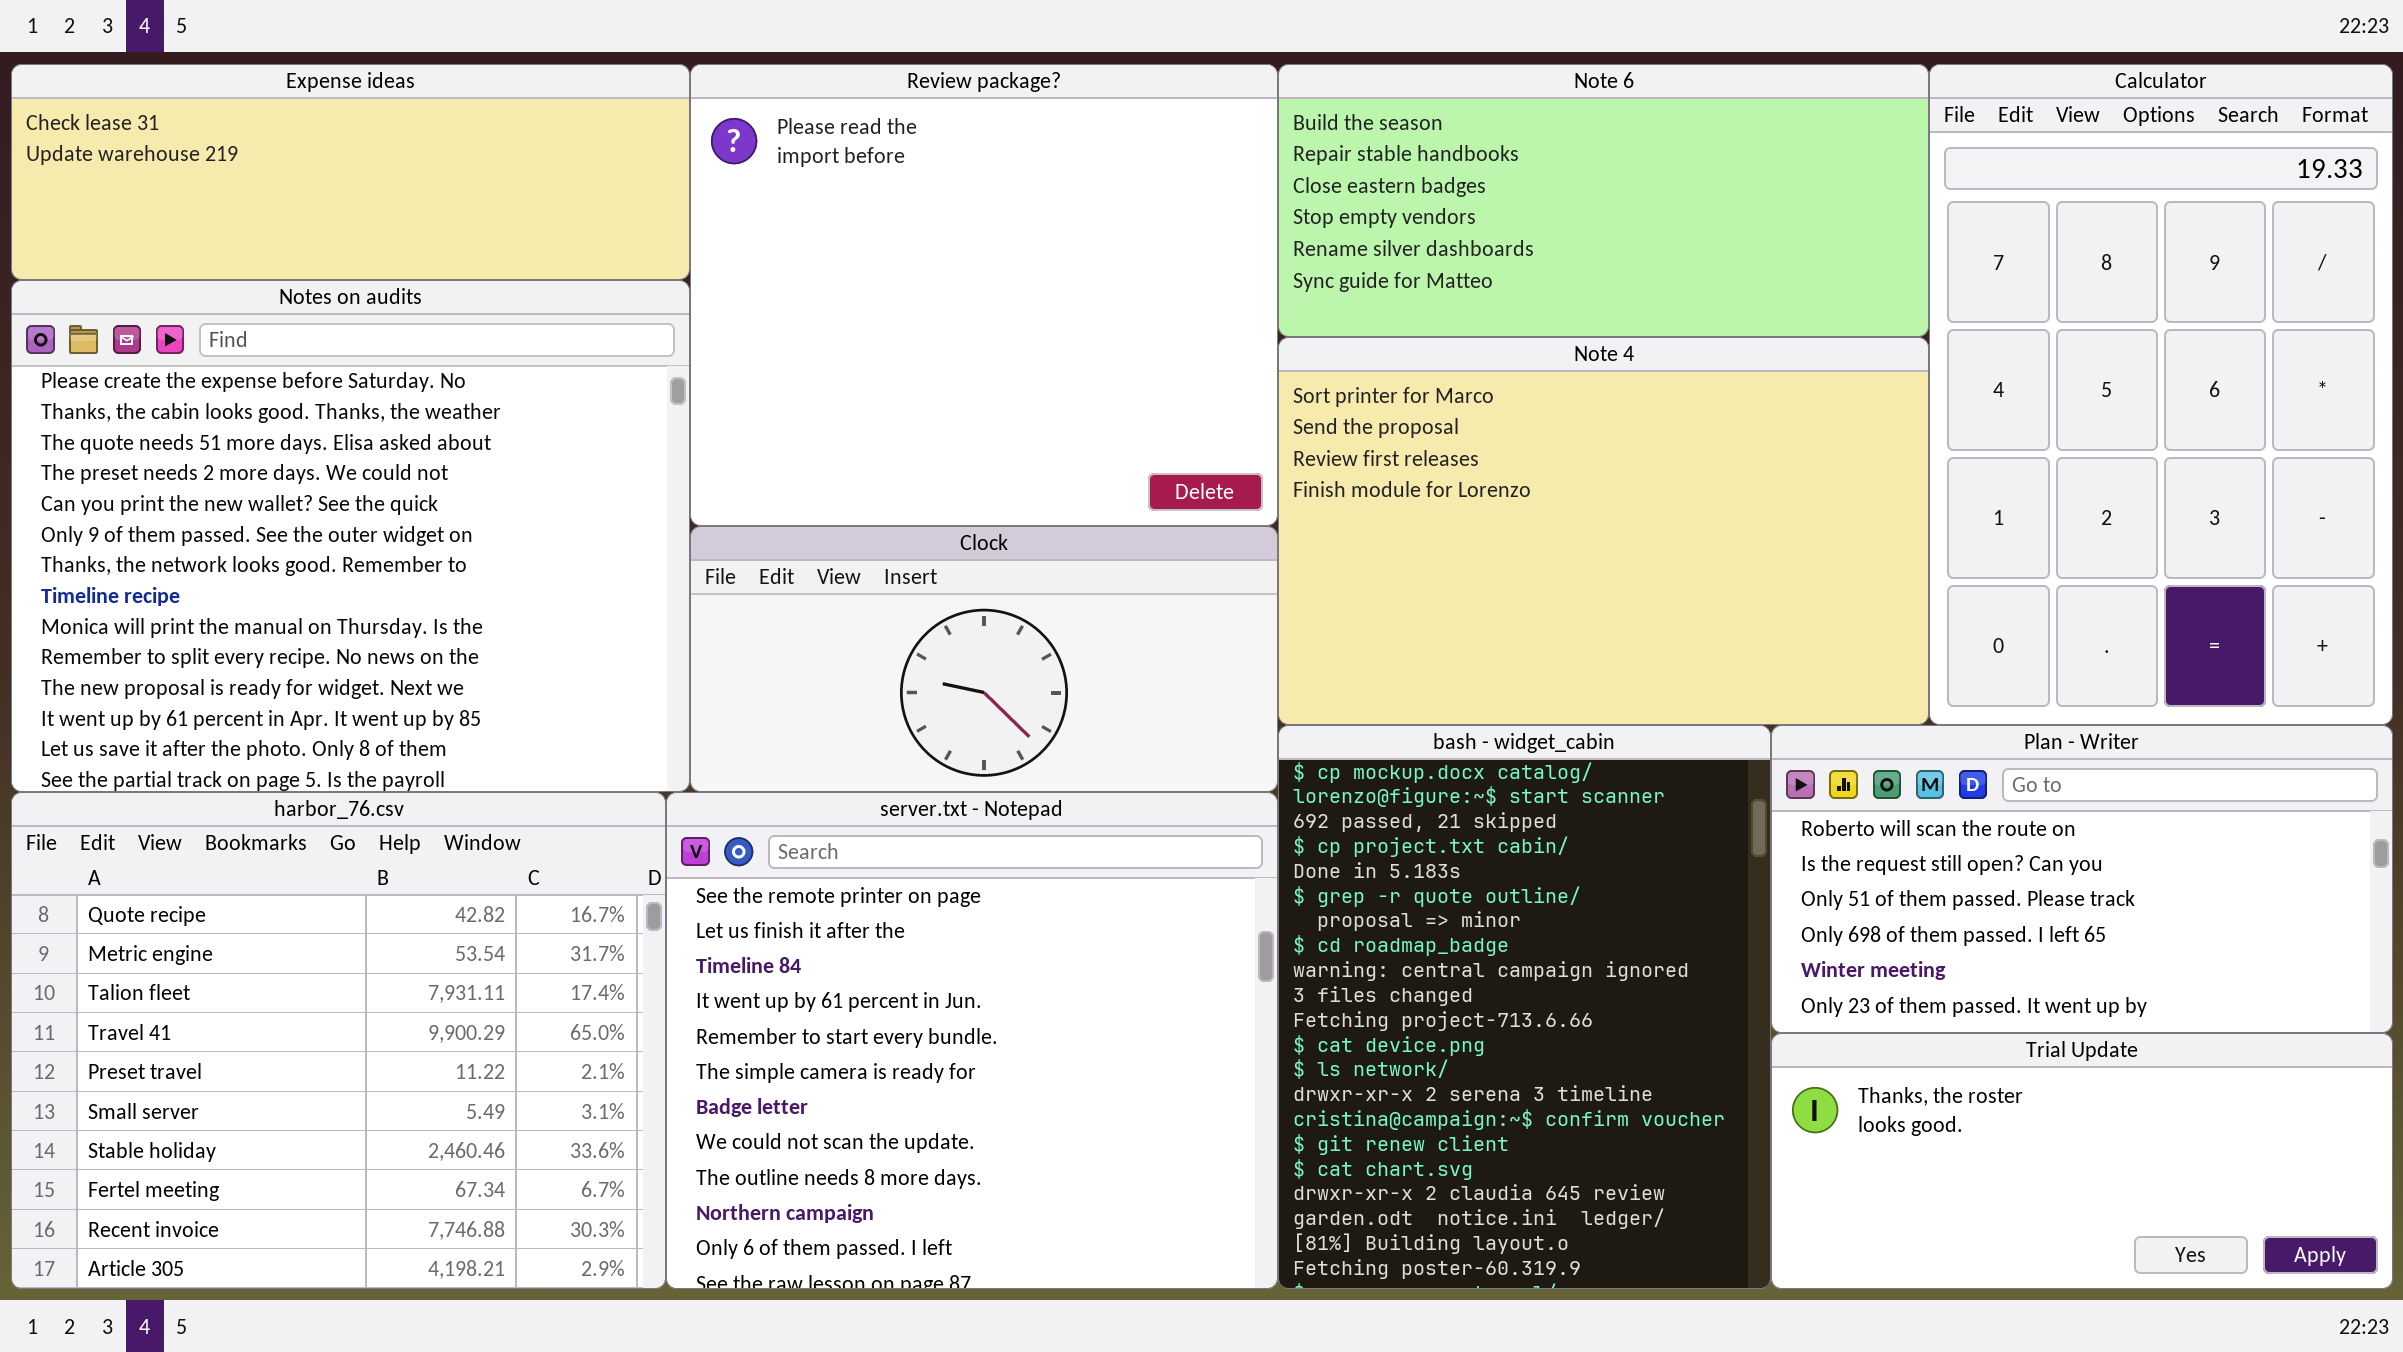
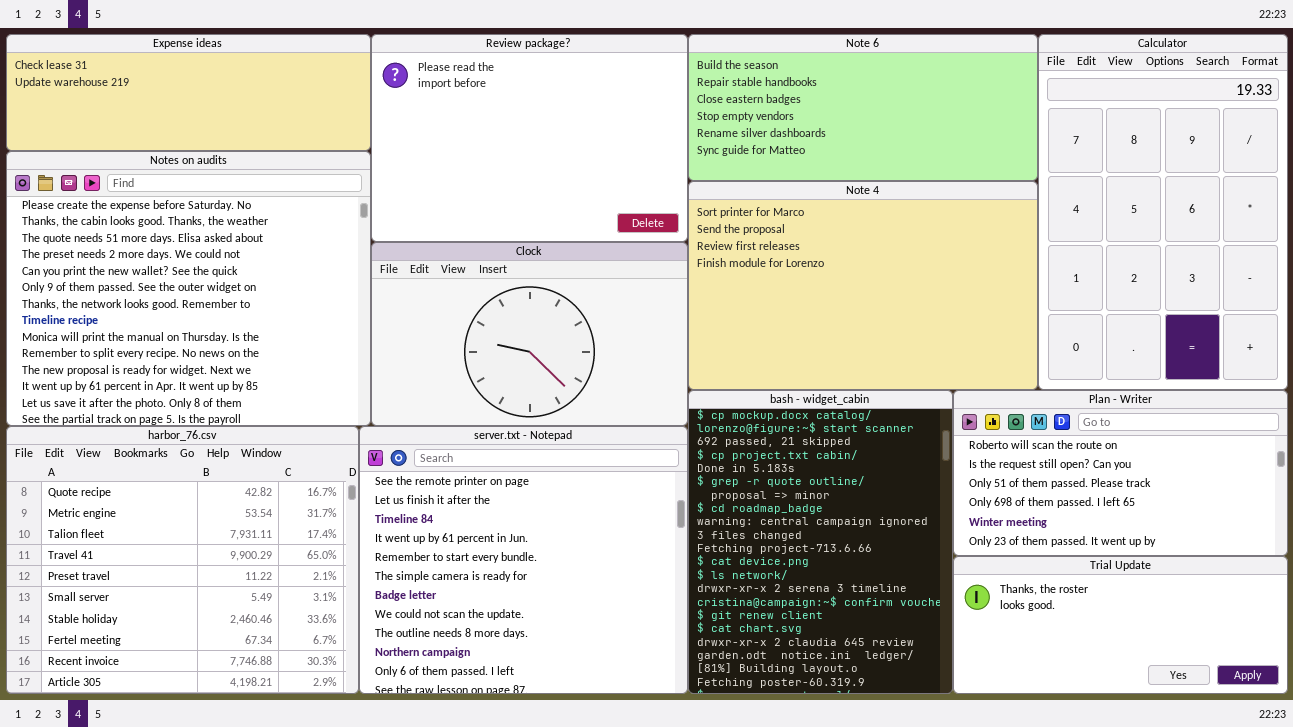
Review package?: [690,64,1278,526] -> [371,34,688,242], resized
Clock: [690,526,1278,792] -> [371,242,688,426], resized

